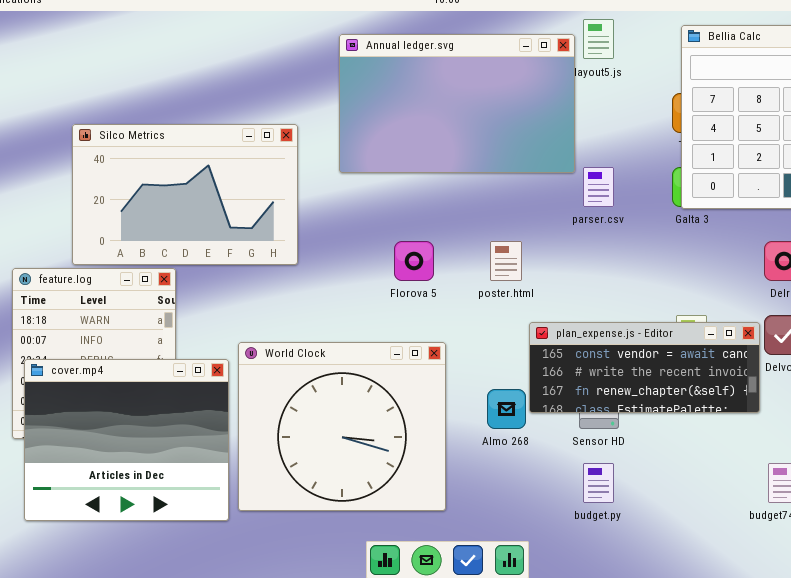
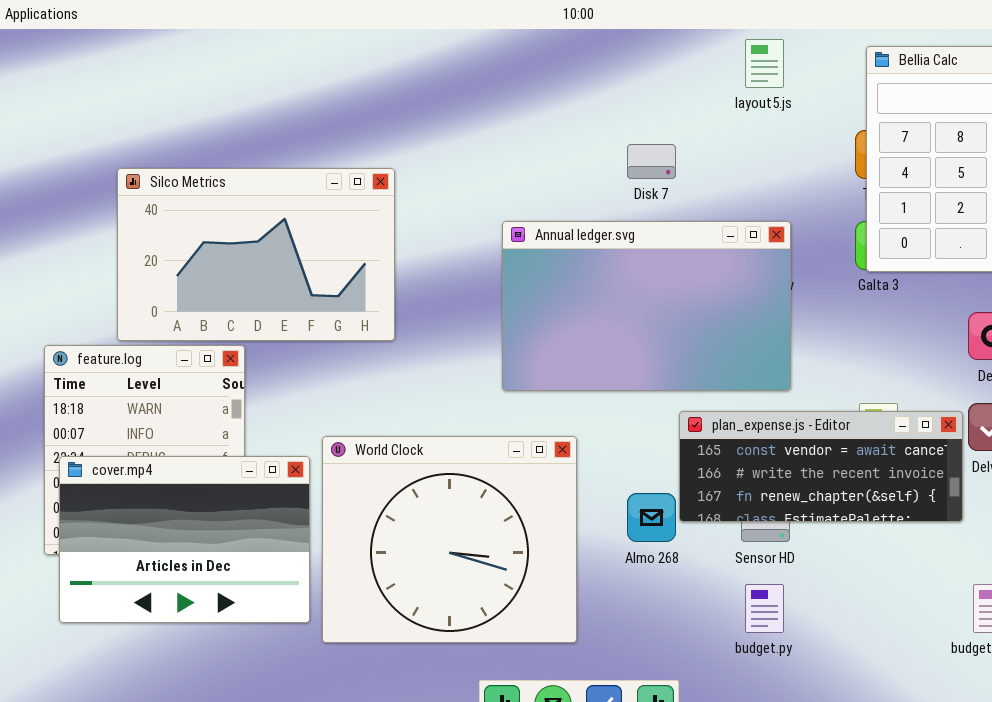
Annual ledger.svg: [339,34,575,173] -> [502,221,791,391], moved
cover.mp4: [24,359,229,521] -> [59,456,310,623], resized

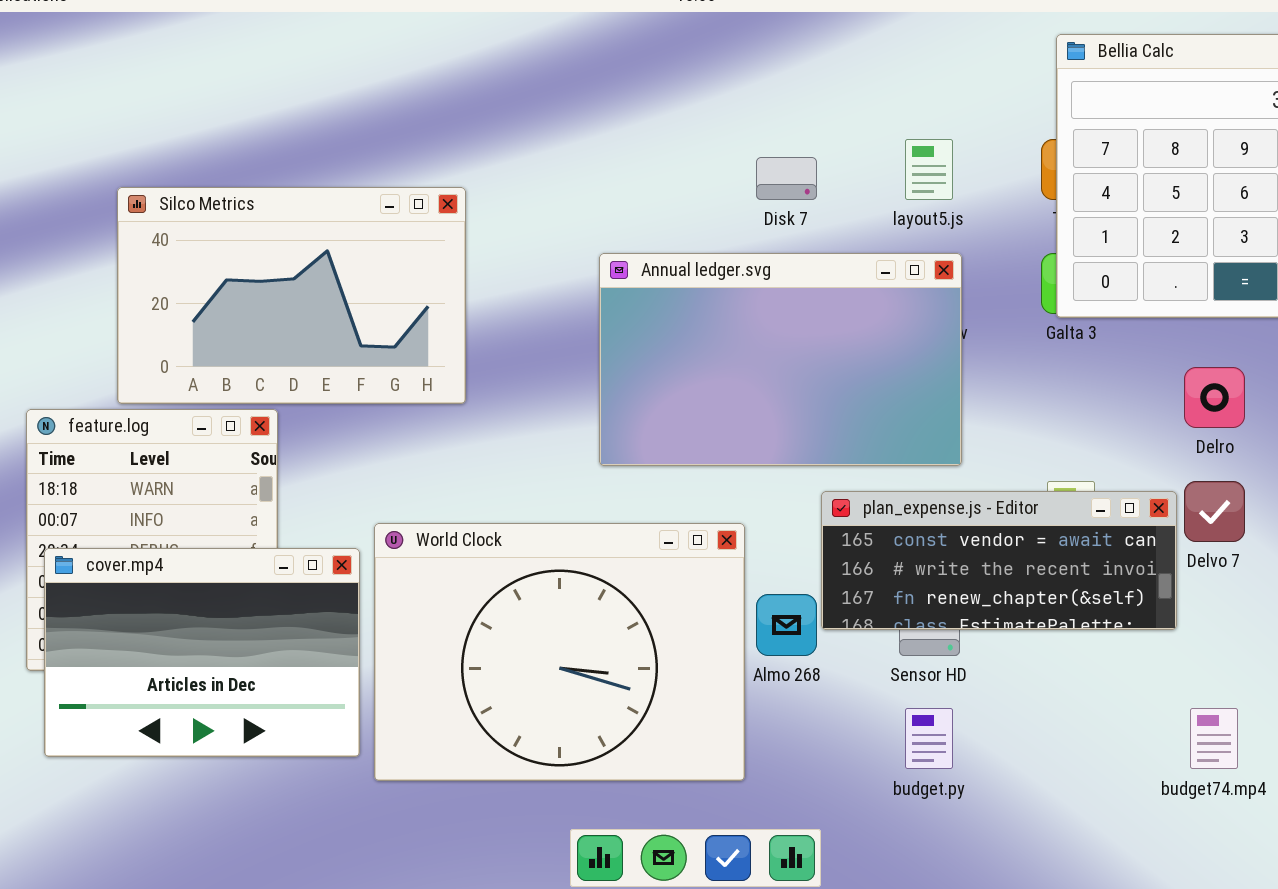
layout5.js: [745,39,784,88] -> [905,139,953,200], moved
World Clock: [322,436,577,643] -> [374,523,745,781], resized

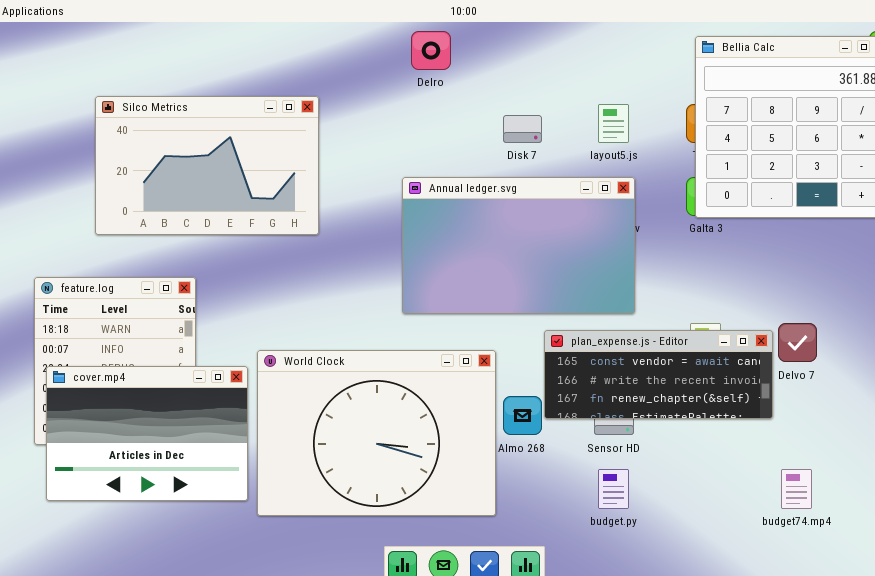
Silco Metrics: [117,187,466,404] -> [95,96,319,235], moved
Delro: [1184,367,1245,428] -> [411,31,451,70], moved

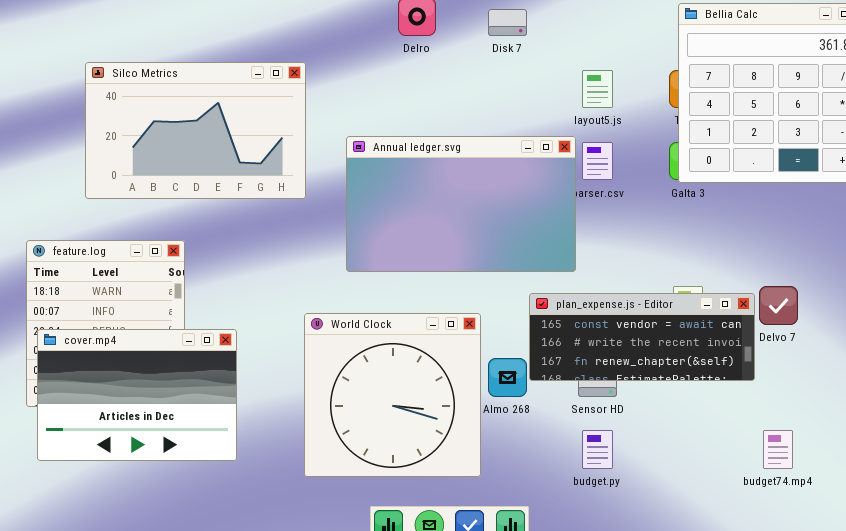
Disk 7: [503,115,542,143] -> [488,9,527,36], moved
Annual ledger.svg: [402,177,635,314] -> [346,136,576,272], moved
World Clock: [257,350,496,516] -> [304,313,481,477], resized

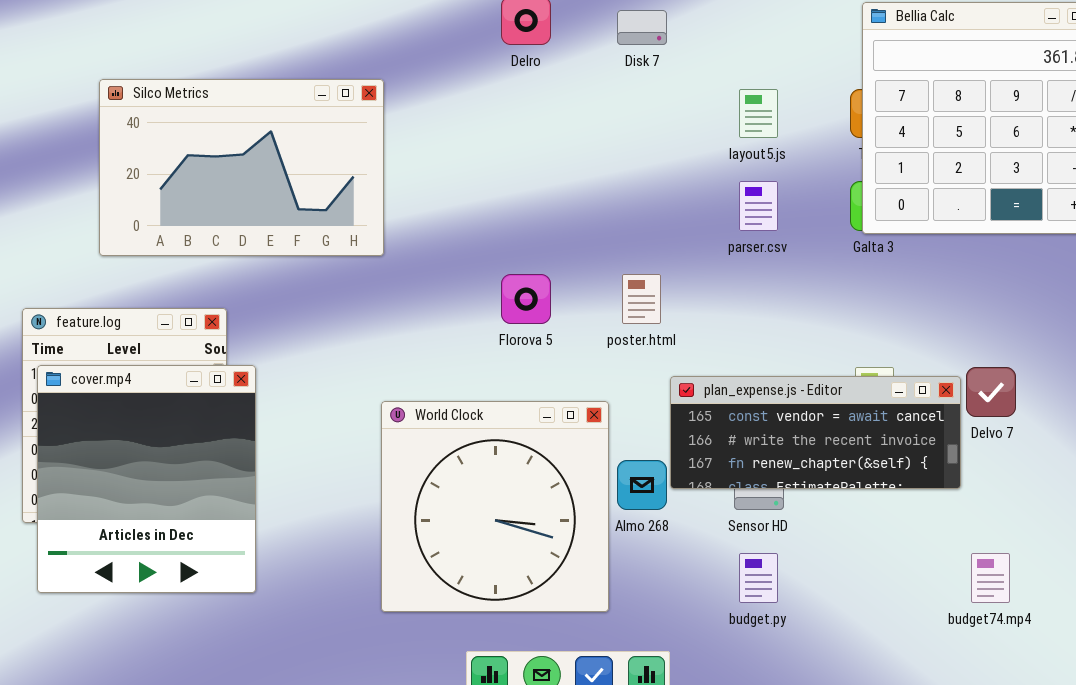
Annual ledger.svg: [346,136,576,272] -> none, closed
cover.mp4: [37,329,237,461] -> [37,365,256,593], resized

